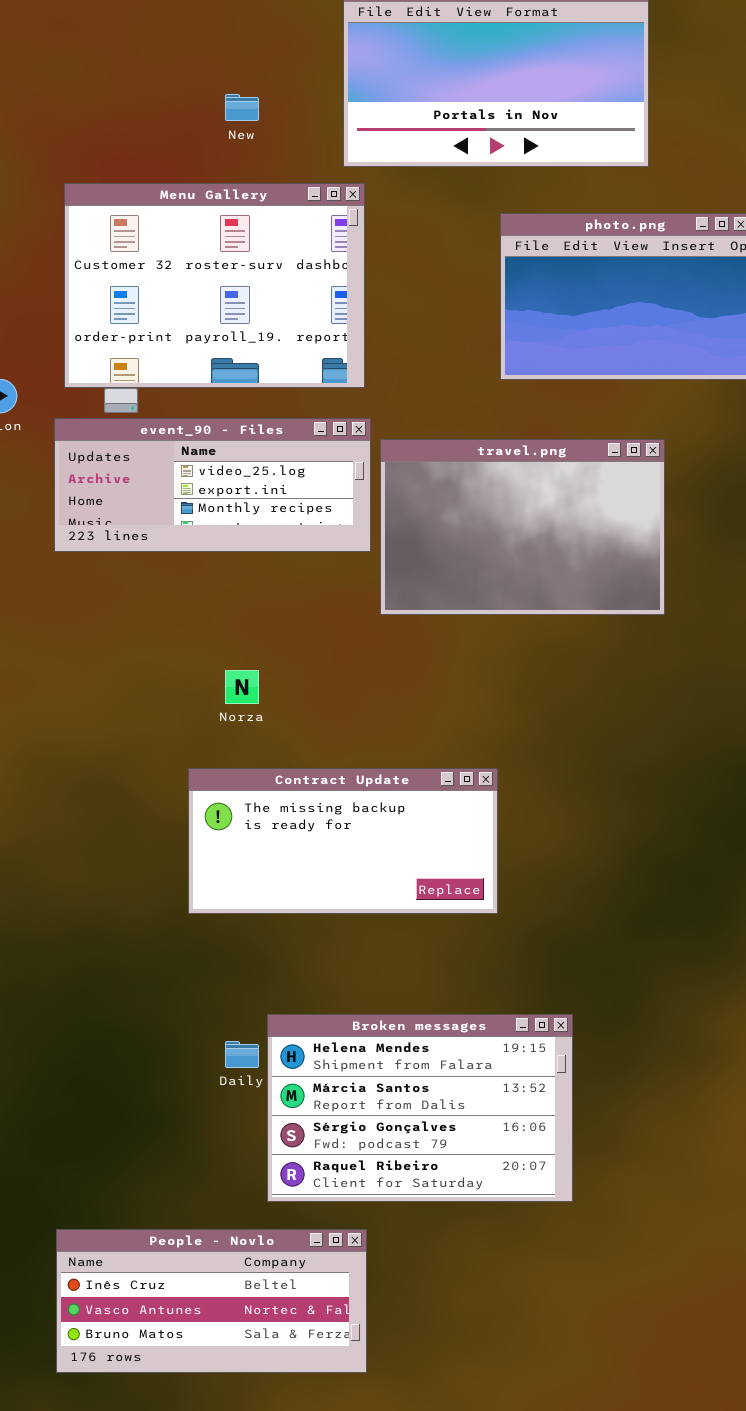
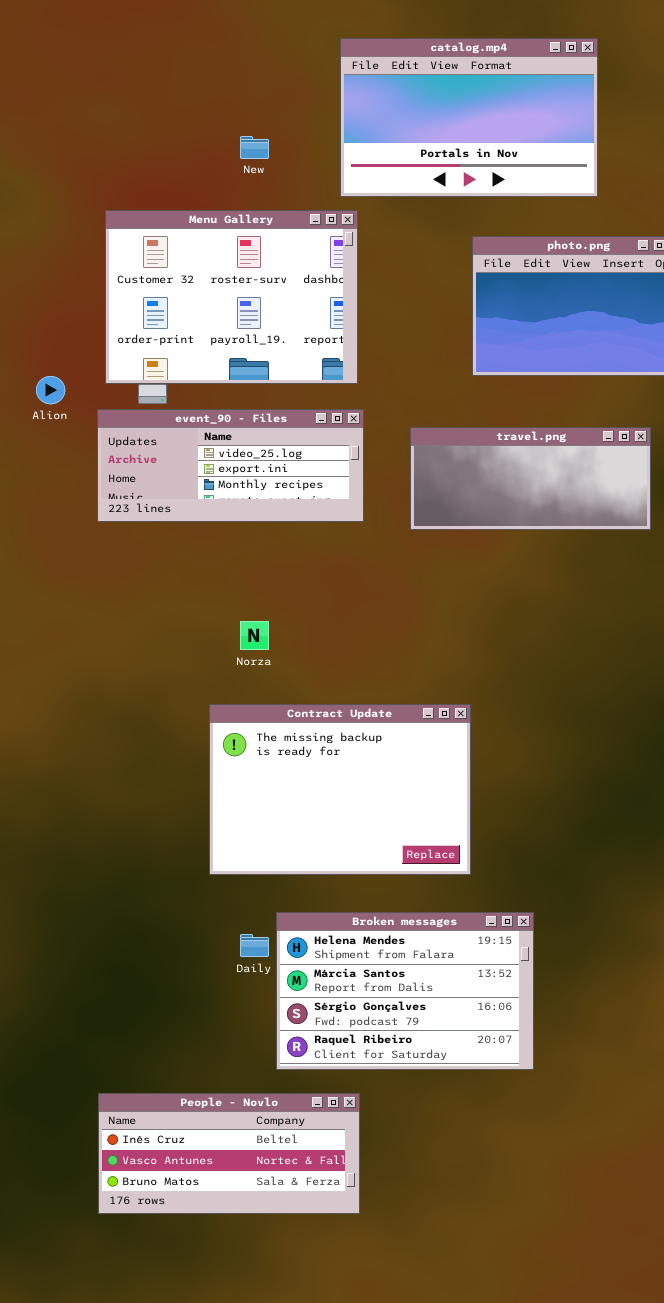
travel.png: [380,439,665,615] -> [410,427,651,530], moved, resized
Contract Update: [188,768,498,914] -> [209,704,471,875], resized

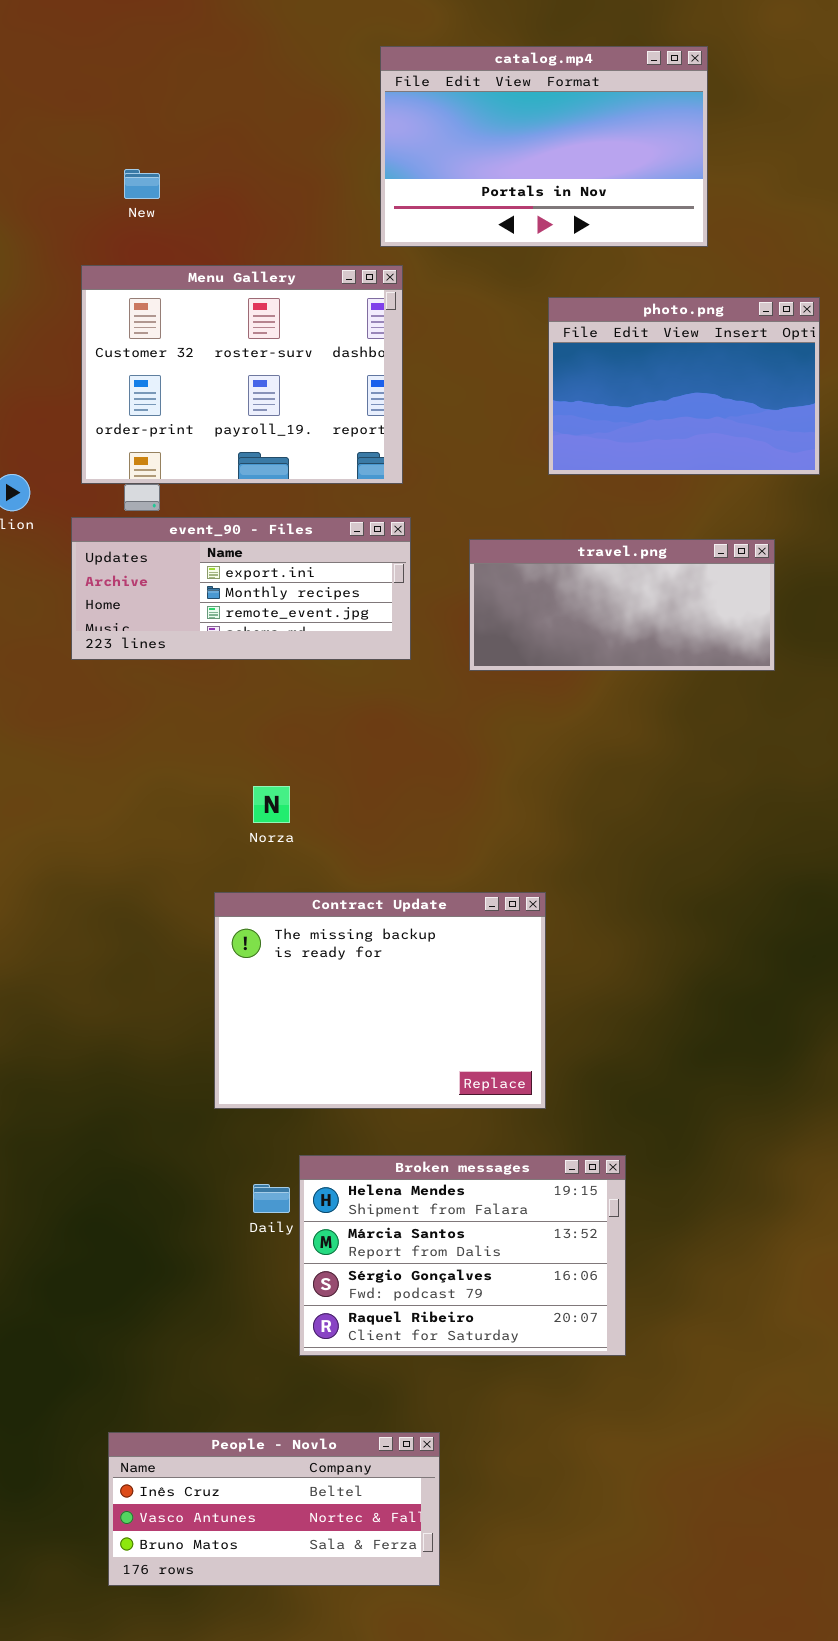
New: [240,136,269,159] -> [124,169,160,199], moved
event_90 - Files: [97,409,364,522] -> [71,517,411,660], scrolled down 1 row
People - Novlo: [98,1093,360,1214] -> [108,1432,440,1586], moved

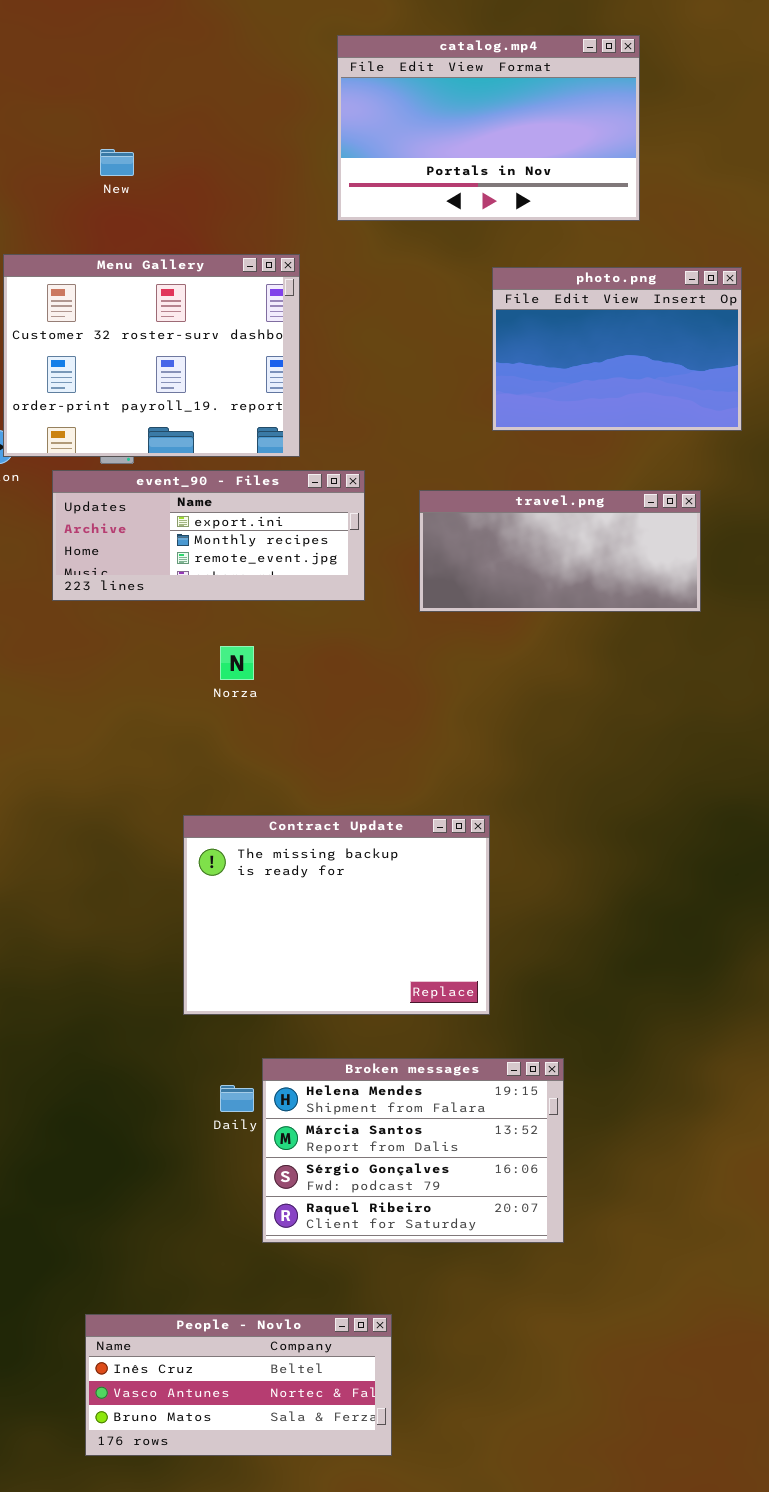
Menu Gallery: [81,265,403,484] -> [3,254,300,457], moved
Norza: [253,786,290,823] -> [220,646,254,680], moved

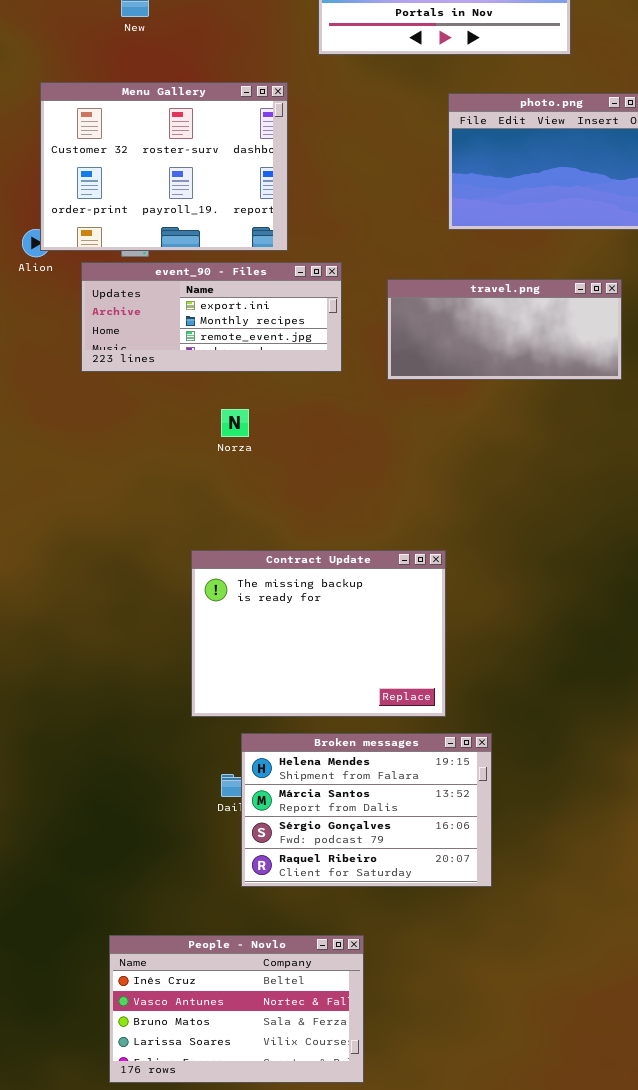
Broken messages: [262,1058,564,1243] -> [241,733,492,887], moved
People - Novlo: [85,1314,392,1456] -> [109,935,364,1083], resized

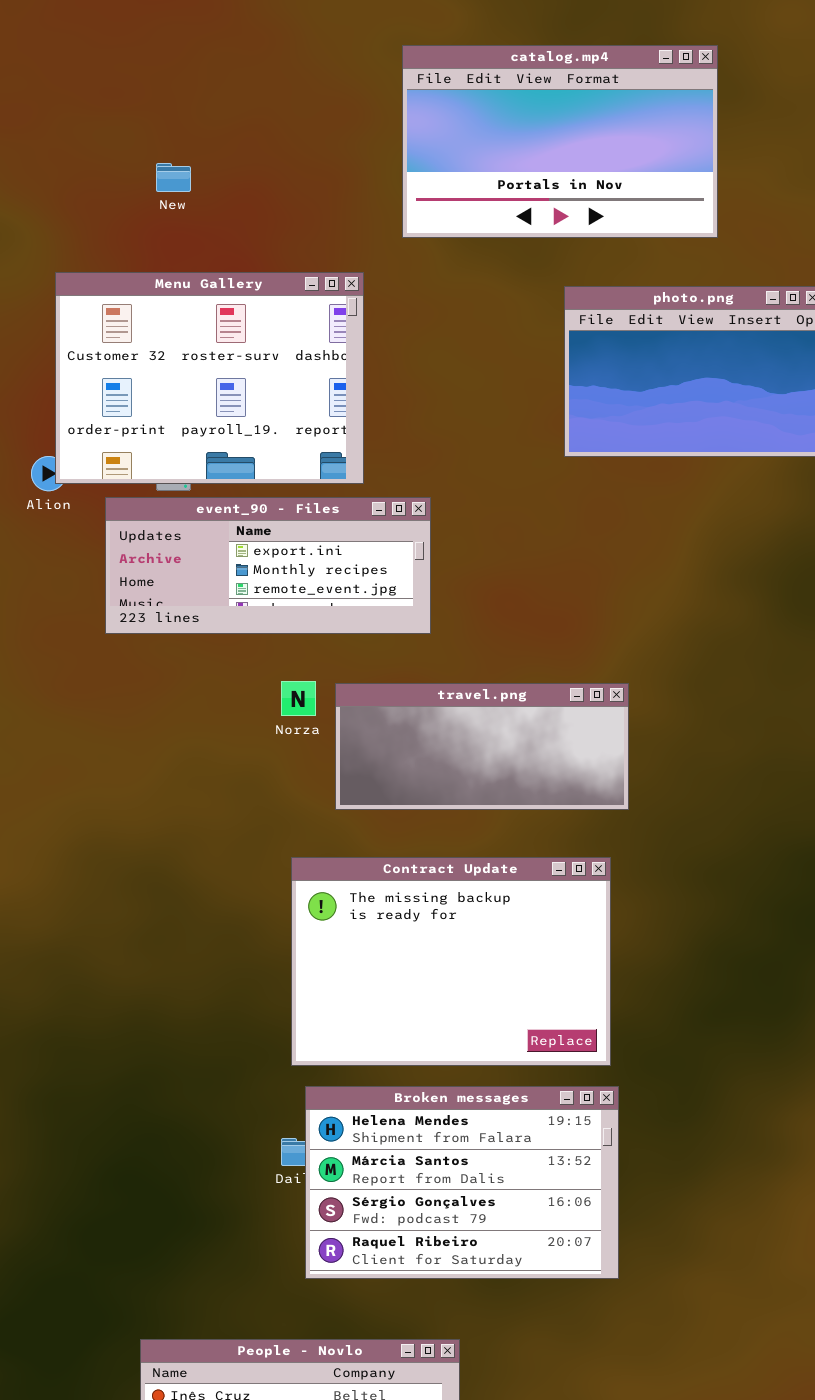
travel.png: [387,279,622,380] -> [335,683,629,810], moved
Contract Update: [191,550,446,717] -> [291,857,611,1066], moved

